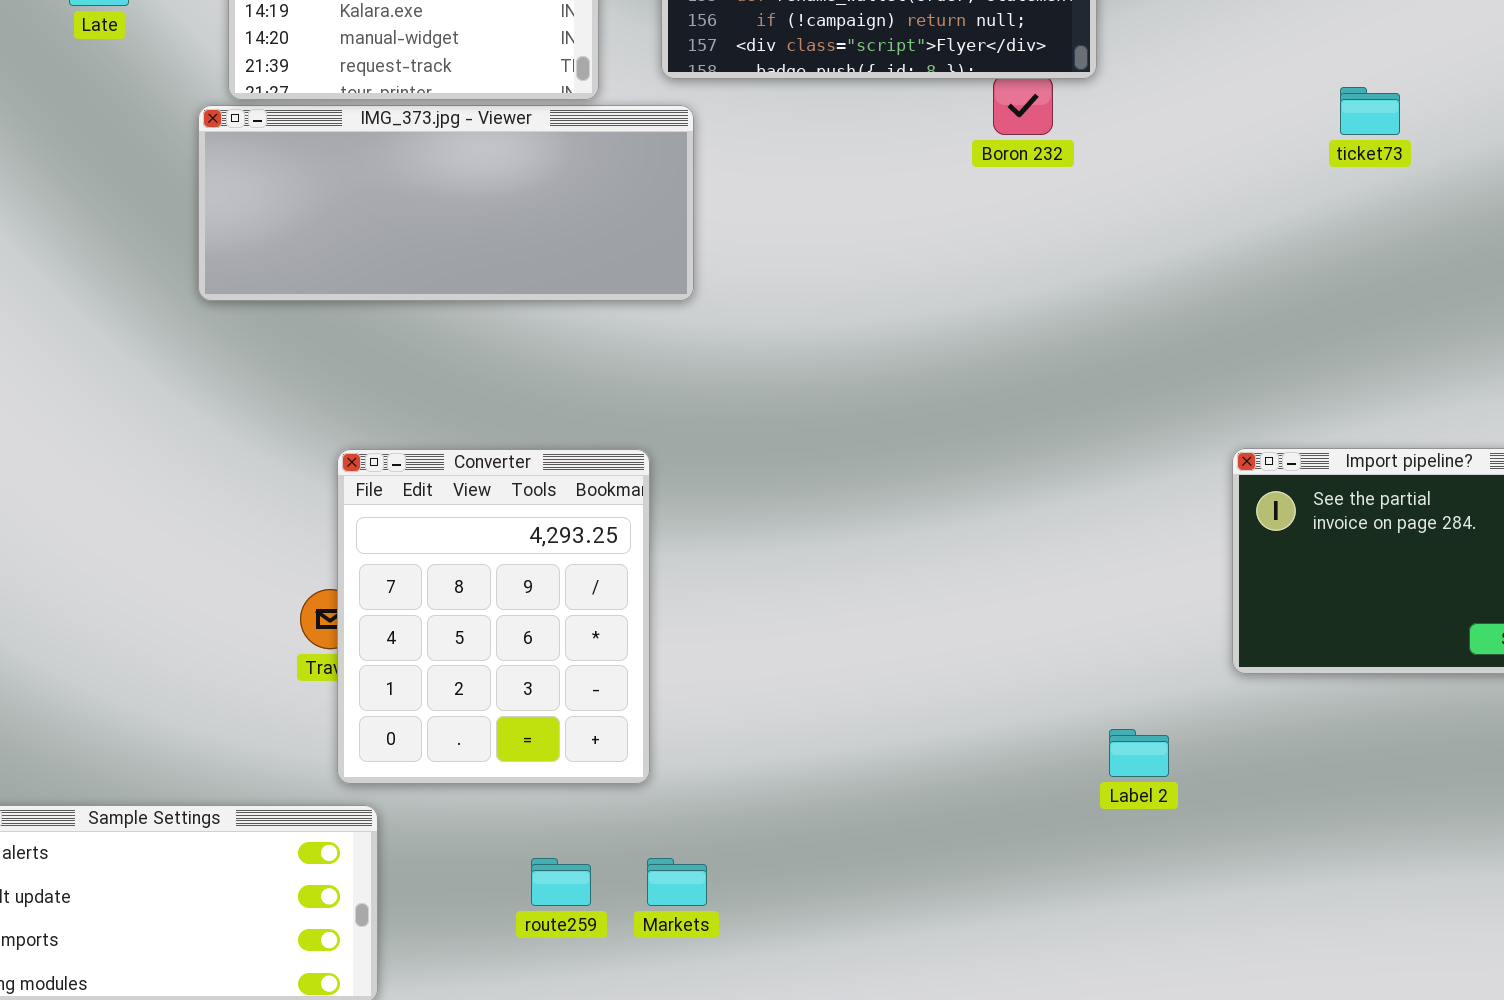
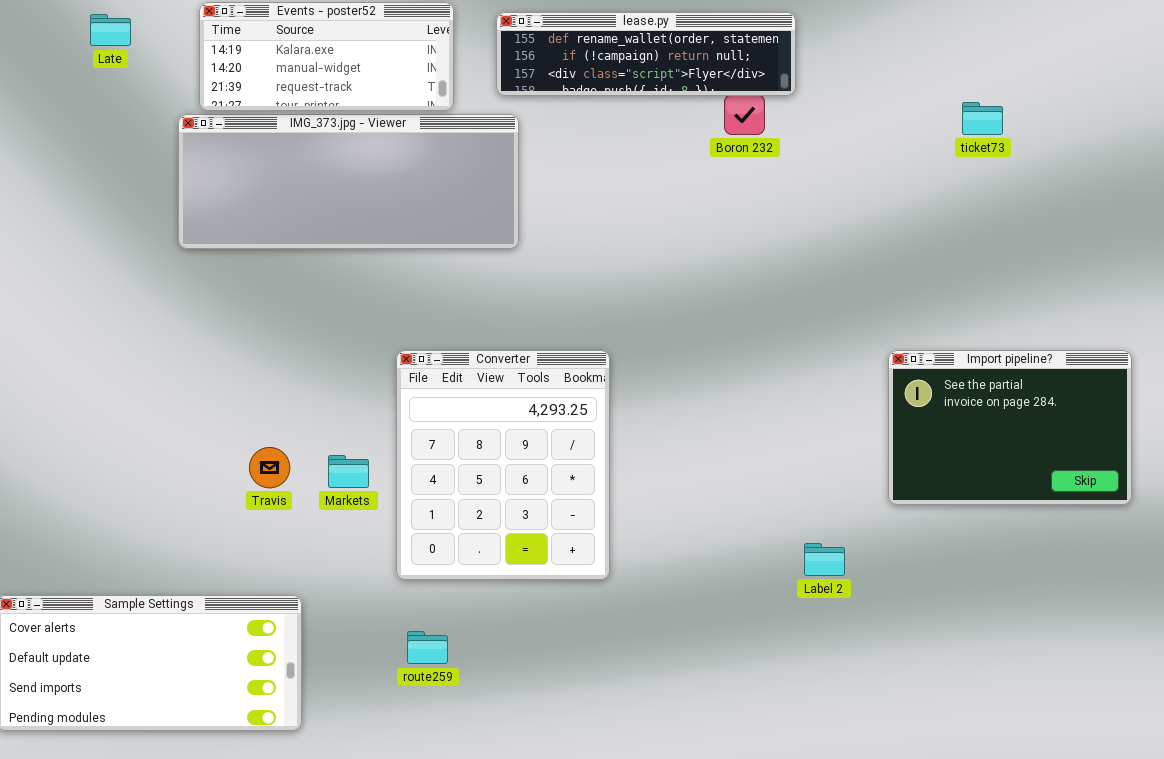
Converter: [337,449,650,784] -> [396,350,610,580], moved
Markets: [647,858,707,906] -> [328,455,369,488], moved

